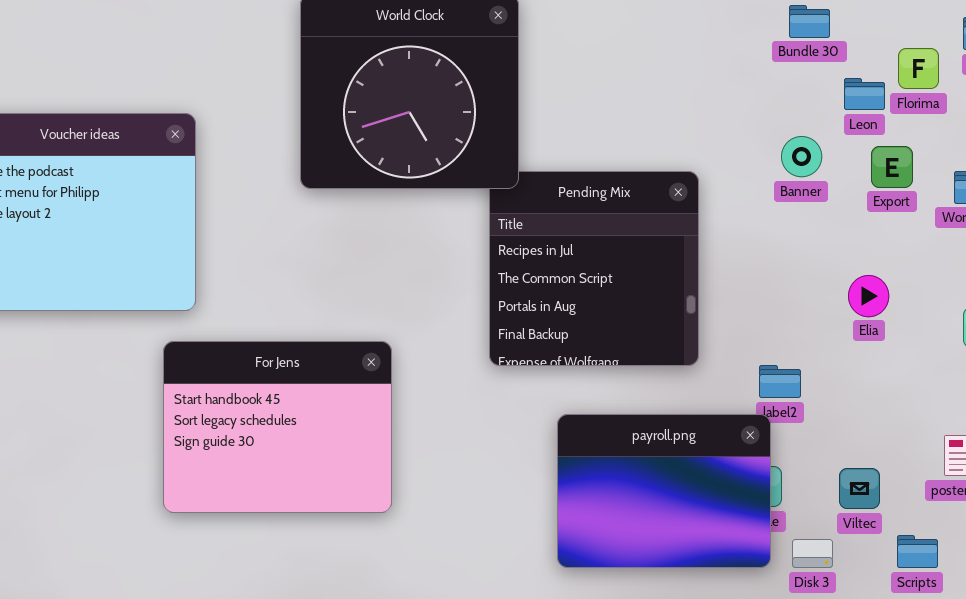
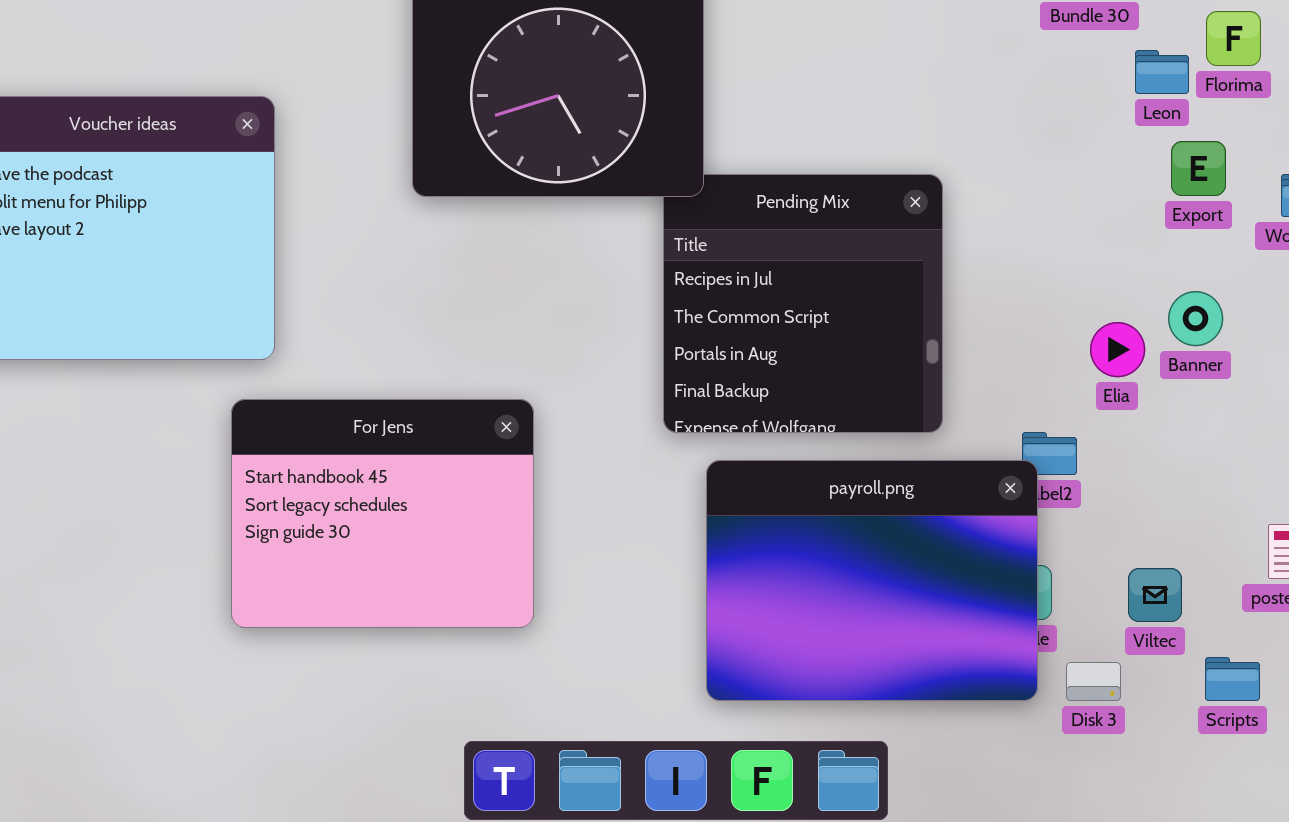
Banner: [781,136,822,177] -> [1168,291,1223,346], moved
Elia: [848,275,889,317] -> [1090,322,1145,377], moved
payroll.png: [557,414,771,568] -> [706,460,1038,701], resized

